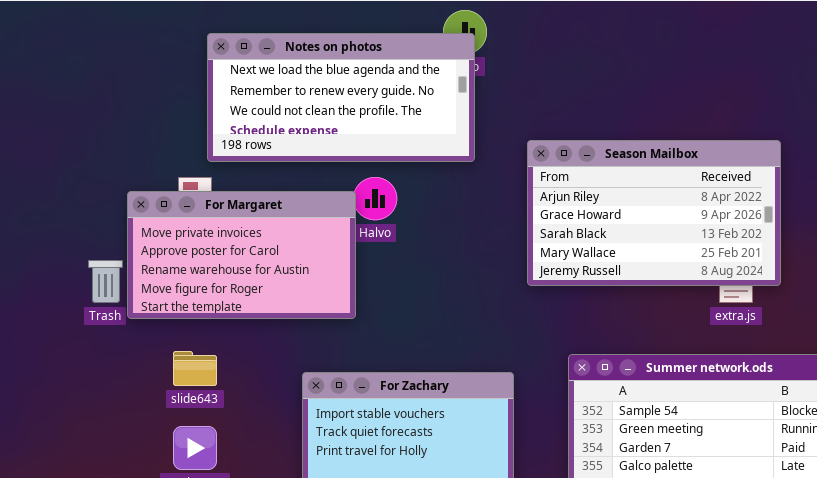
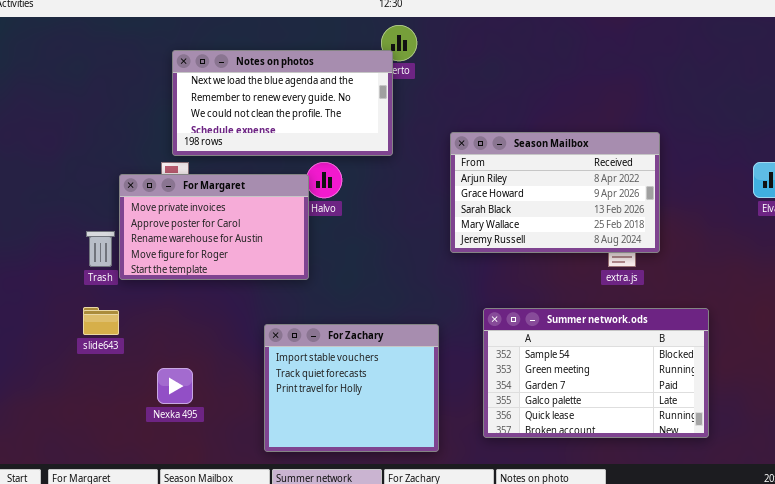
Notes on photos: [207,33,475,162] -> [172,50,393,156], moved
slide643: [173,351,217,386] -> [83,307,119,335], moved

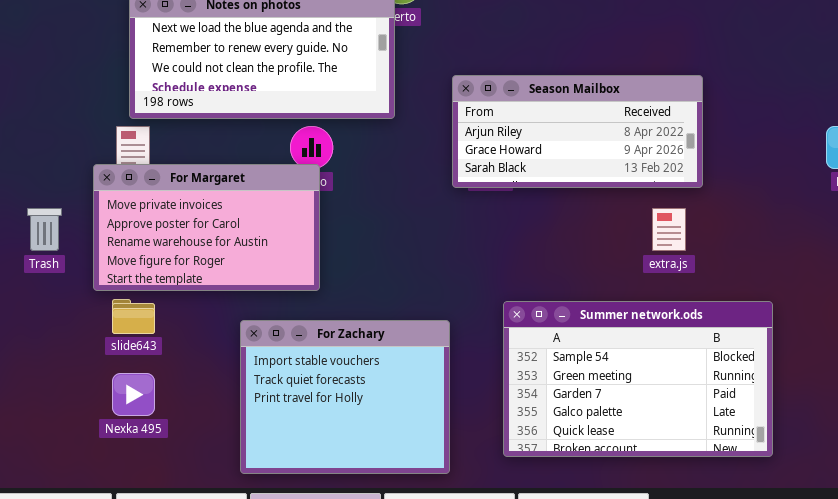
Season Mailbox: [450,132,660,253] -> [452,75,703,188], moved, resized
For Margaret: [119,174,309,280] -> [93,164,320,291], moved
slide643: [83,307,119,335] -> [112,299,155,334], moved

